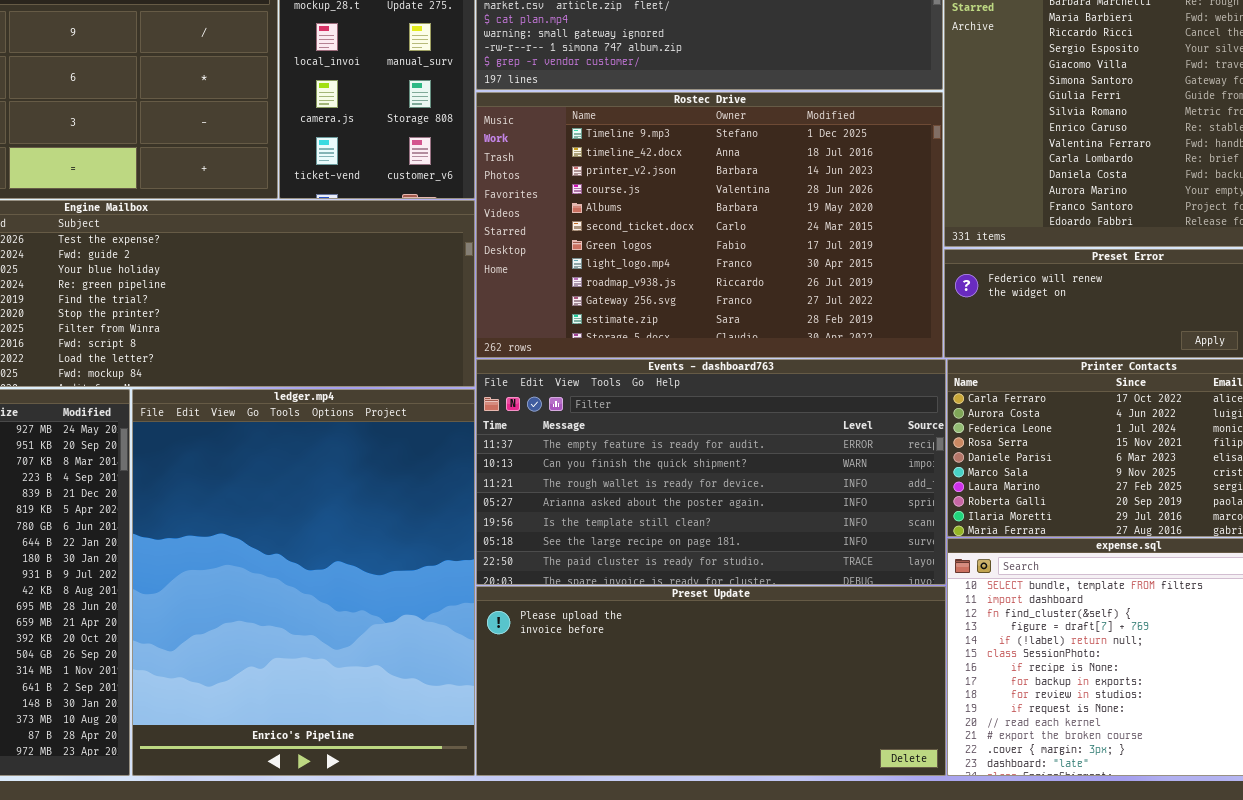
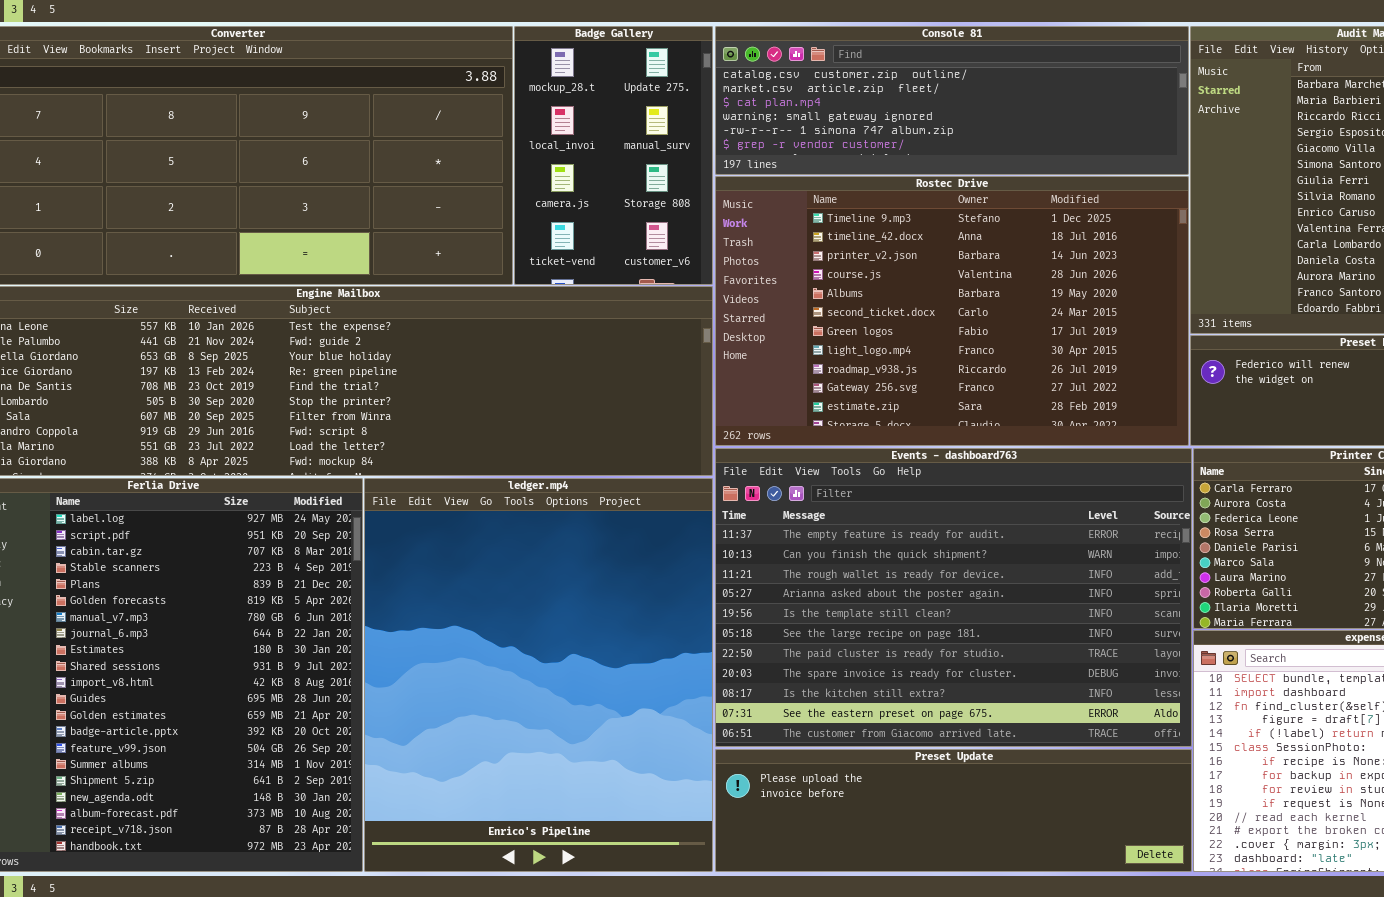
Events - dashboard763: [476,359,946,585] -> [715,448,1192,747], resized
Preset Update: [476,586,946,776] -> [715,749,1192,872], resized

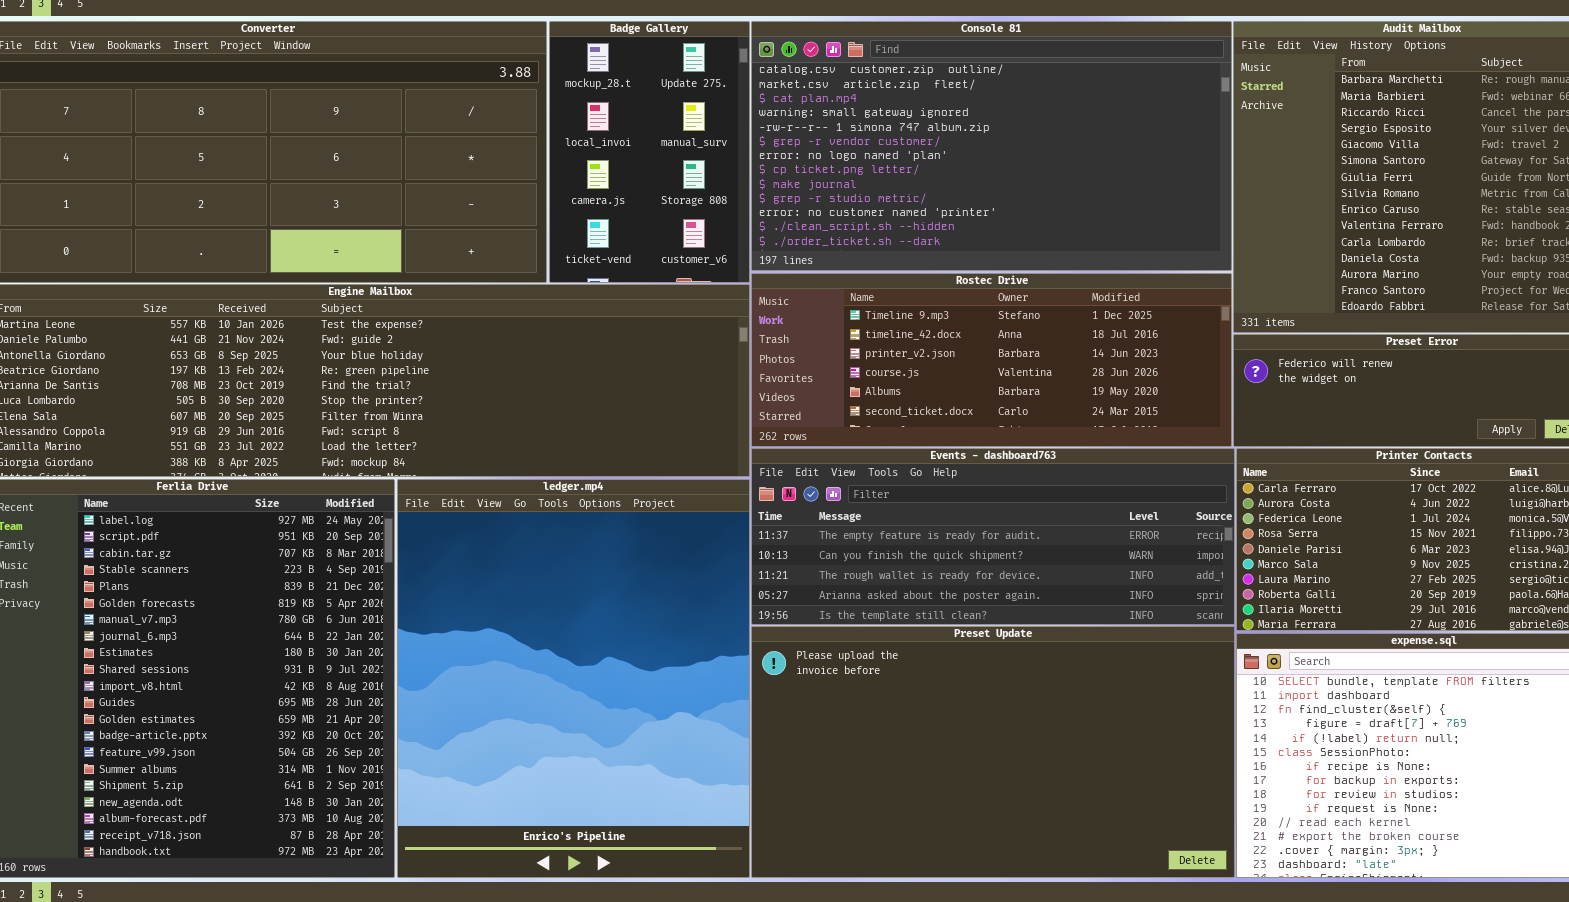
Console 81: [715,26,1189,175] -> [751,21,1232,271], resized
Rostec Drive: [715,176,1189,446] -> [751,273,1232,447], resized
Events - dashboard763: [715,448,1192,747] -> [751,448,1235,625], resized
Preset Update: [715,749,1192,872] -> [751,626,1235,878], resized

